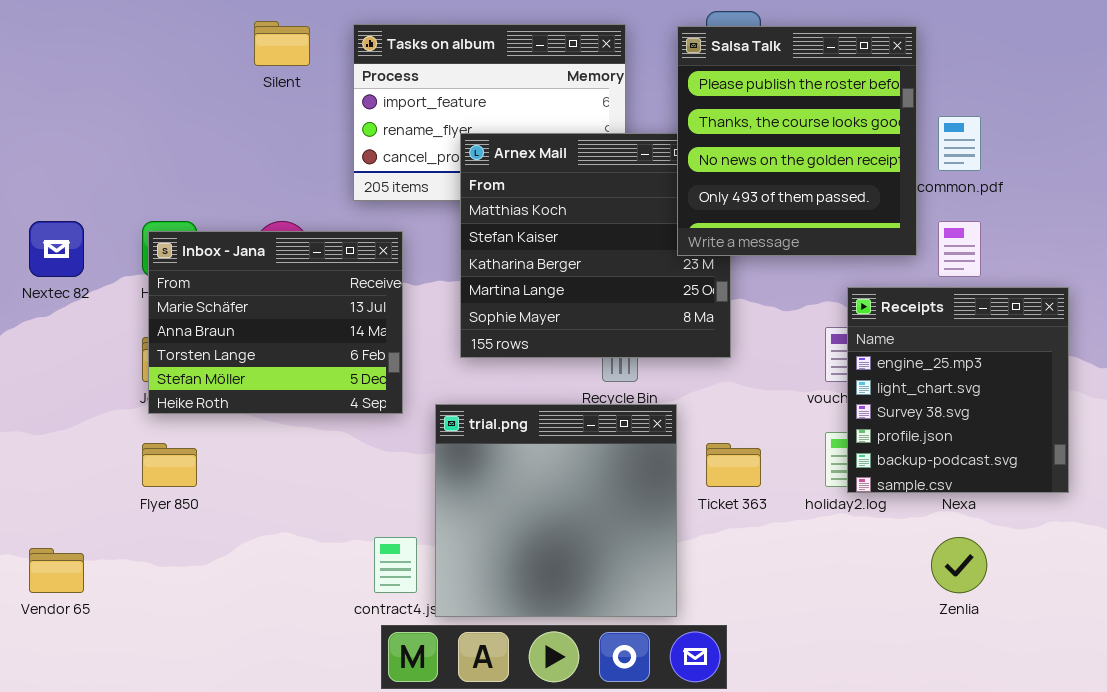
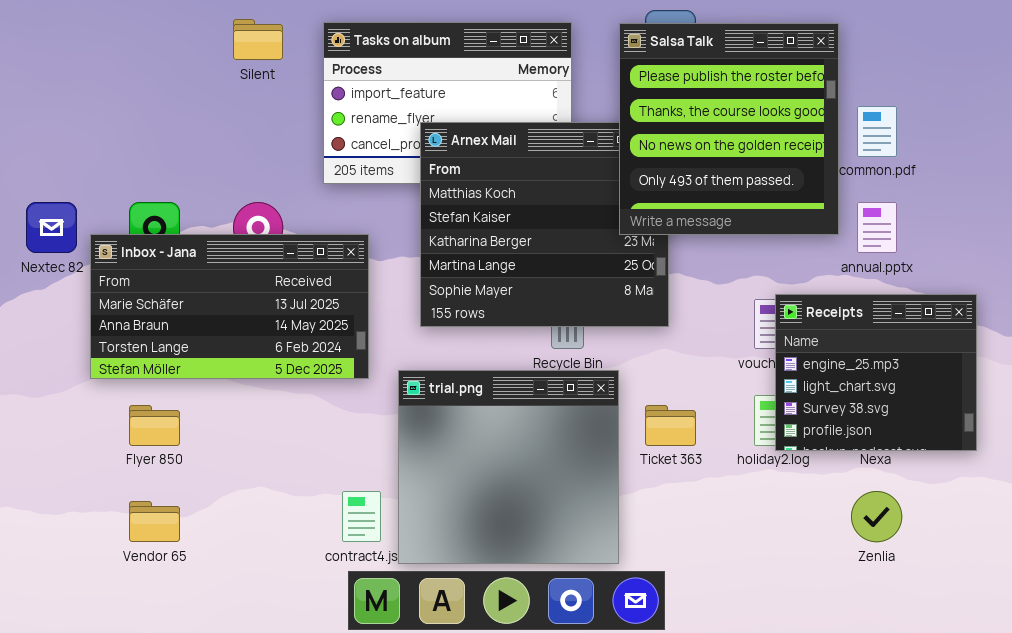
Inbox - Jana: [148,231,403,414] -> [90,234,369,379], resized
Receipts: [847,287,1069,493] -> [775,294,977,451], resized
Vendor 65: [29,548,84,593] -> [129,501,180,542], moved

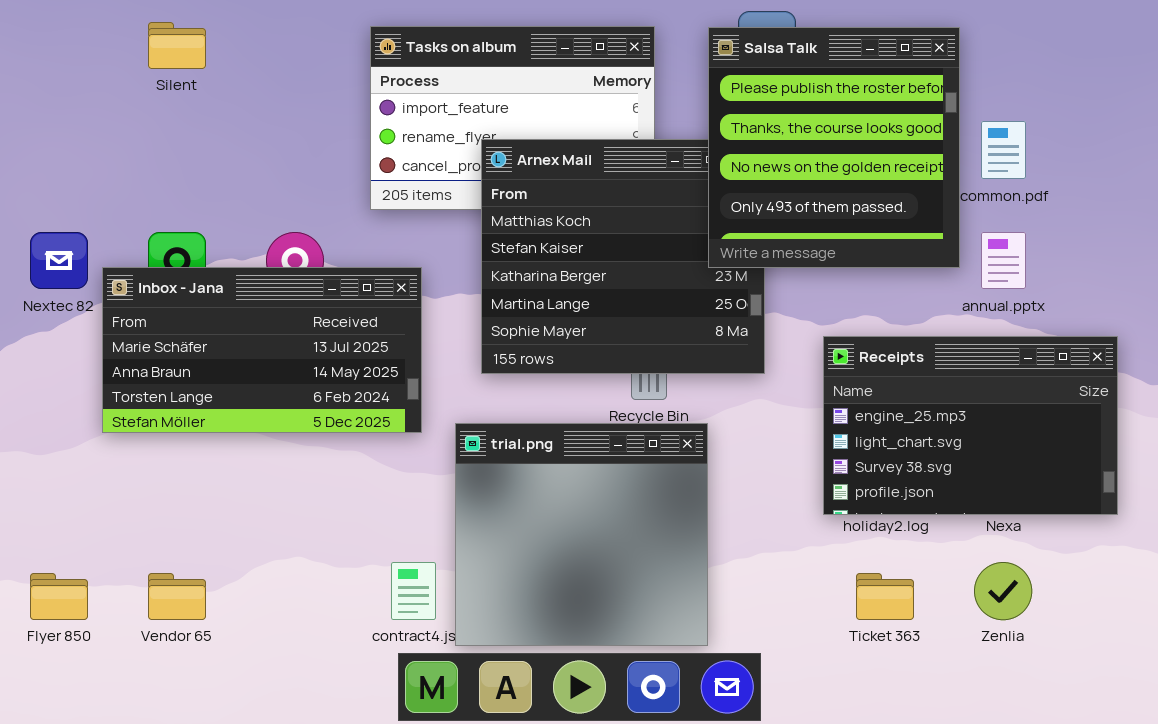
Silent: [233,19,283,60] -> [148,22,206,69], moved
Receipts: [775,294,977,451] -> [823,336,1118,515], resized
Flyer 850: [129,405,180,446] -> [30,573,88,620], moved
Ticket 363: [645,405,696,446] -> [856,573,914,620], moved

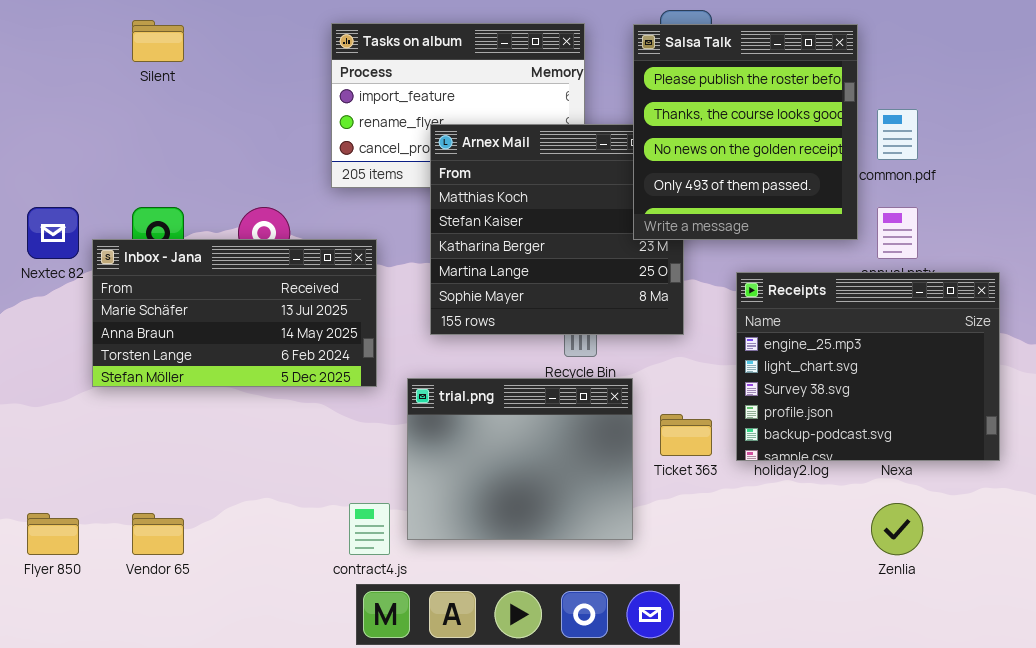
Receipts: [823,336,1118,515] -> [736,272,1000,461], resized
trial.png: [455,423,708,646] -> [407,378,633,540], resized
Ticket 363: [856,573,914,620] -> [660,414,712,456], moved

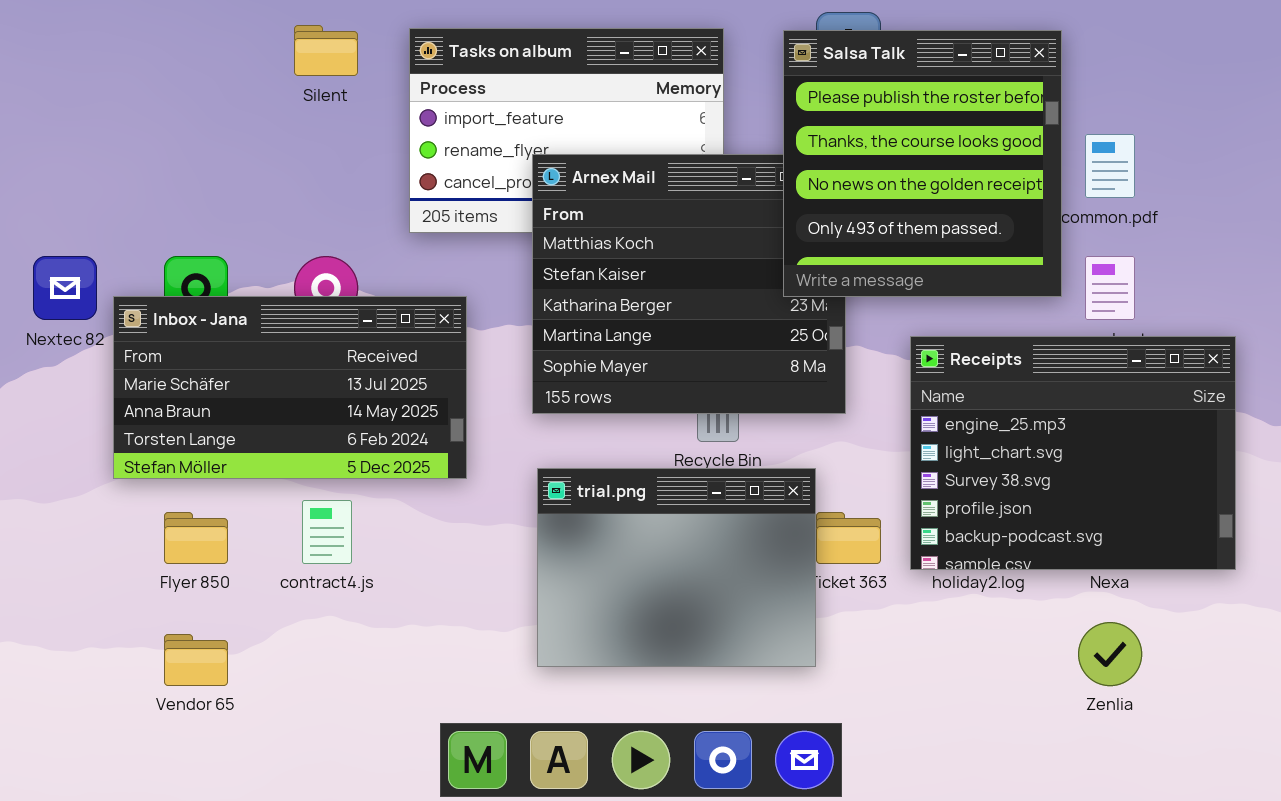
Silent: [132,20,184,62] -> [294,25,358,76], moved
trial.png: [407,378,633,540] -> [537,468,816,667], moved
contract4.js: [349,503,390,555] -> [302,500,352,564], moved
Flyer 850: [27,513,79,555] -> [164,512,228,564], moved

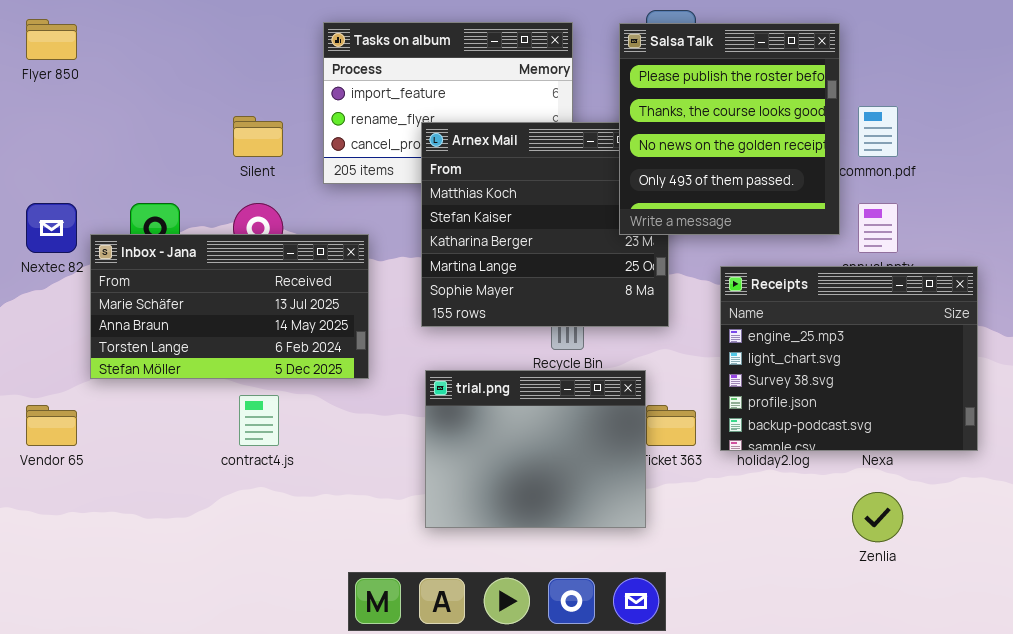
Silent: [294,25,358,76] -> [233,116,283,157], moved
Flyer 850: [164,512,228,564] -> [26,19,77,60], moved
Vendor 65: [164,634,228,686] -> [26,405,77,446], moved

